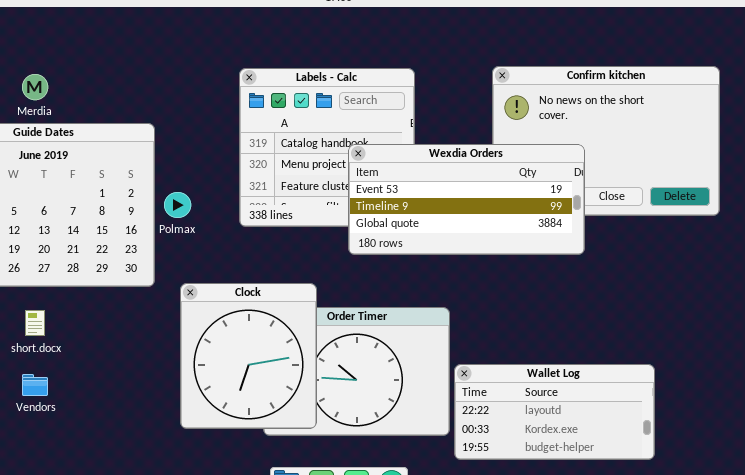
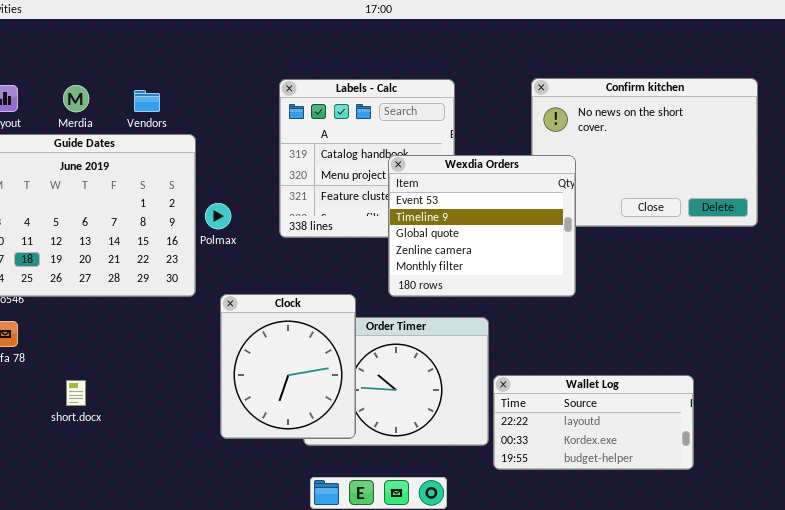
Wexdia Orders: [348,144,585,255] -> [388,155,576,297], resized
short.docx: [25,310,45,336] -> [66,380,86,406], moved
Vendors: [22,374,48,396] -> [134,90,160,112], moved

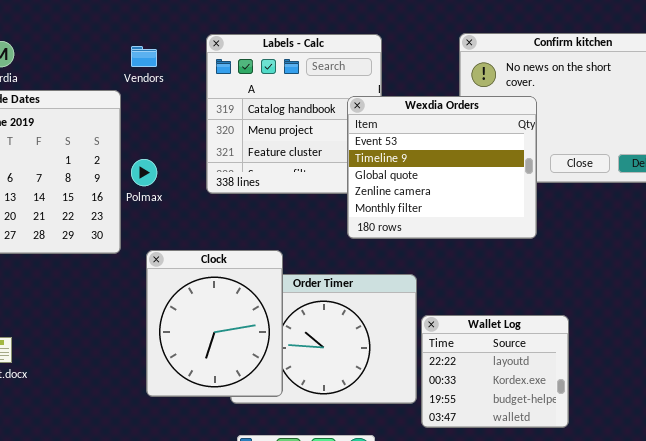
Vendors: [134,90,160,112] -> [131,46,157,67], moved
Wexdia Orders: [388,155,576,297] -> [347,96,537,239], moved
Wallet Log: [493,375,694,470] -> [421,315,569,428], resized

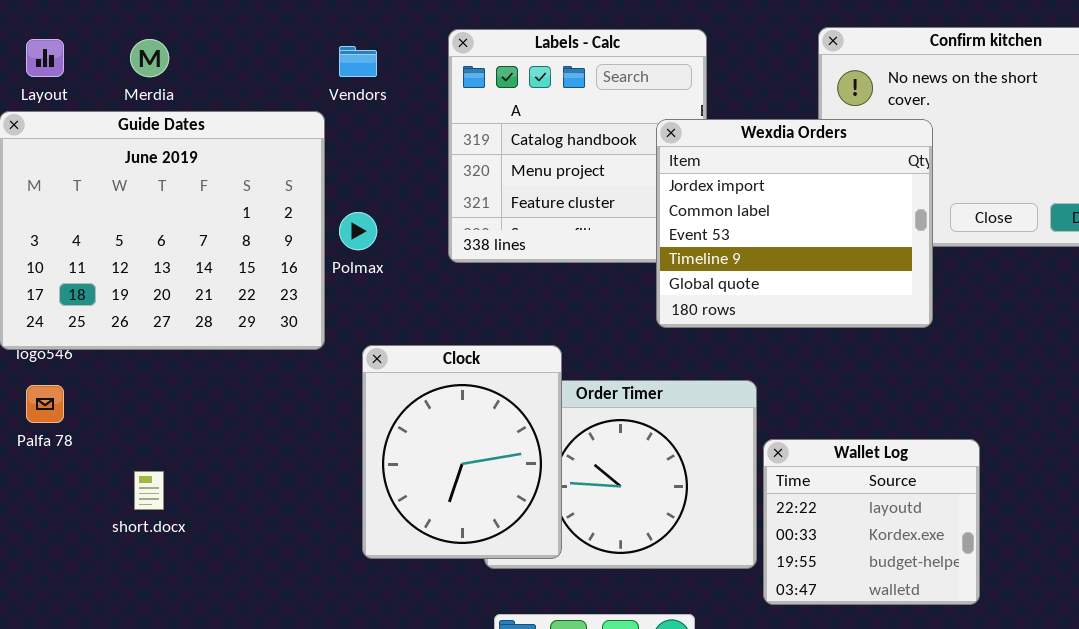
Wexdia Orders: [347,96,537,239] -> [656,119,933,328], scrolled up 2 rows

